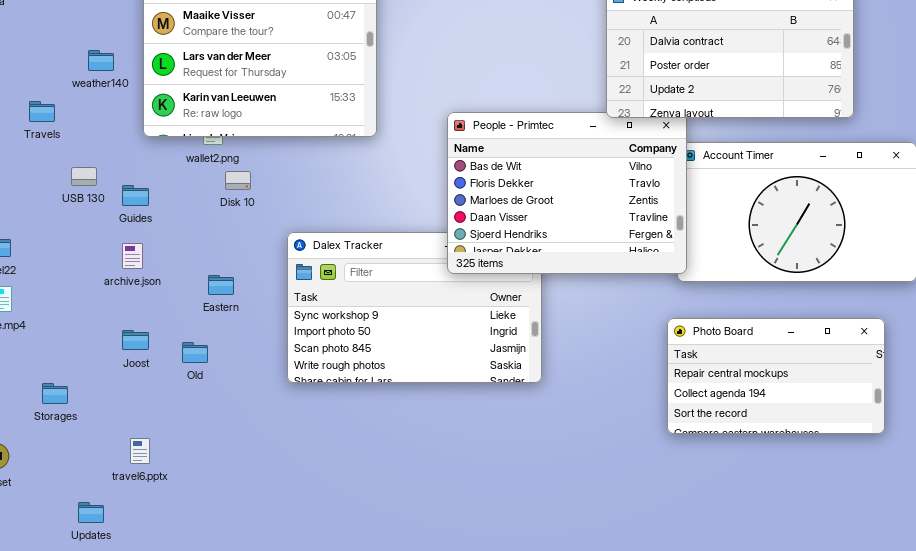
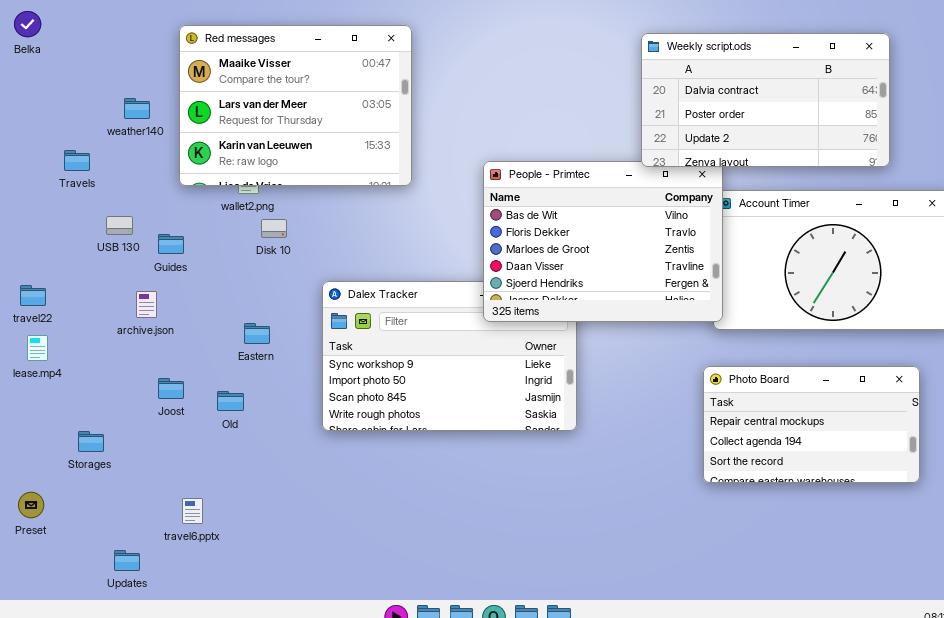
archive.json: [122,243,143,269] -> [136,291,157,318], moved
travel6.pptx: [130,438,150,464] -> [182,498,203,524], moved

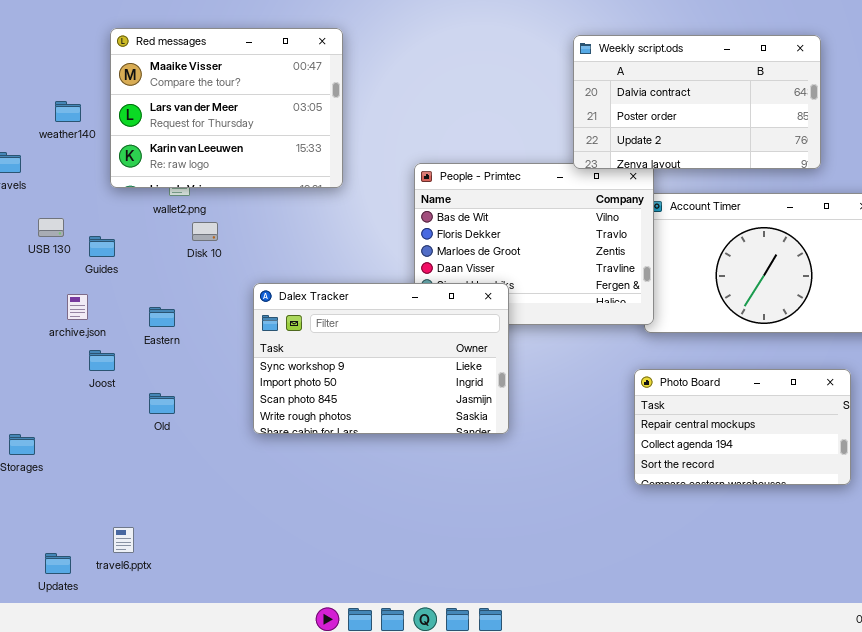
Dalex Tracker: [322,281,577,431] -> [253,283,509,434], raised
Eastern: [244,323,270,344] -> [149,307,175,327], moved
Joost: [158,378,184,399] -> [89,350,115,371], moved
travel6.pptx: [182,498,203,524] -> [113,527,134,553], moved

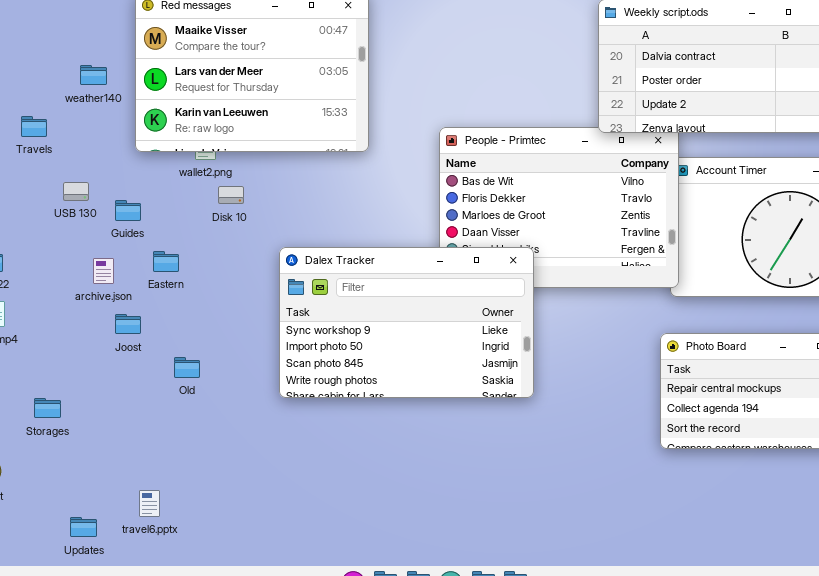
Eastern: [149,307,175,327] -> [153,251,179,272], moved

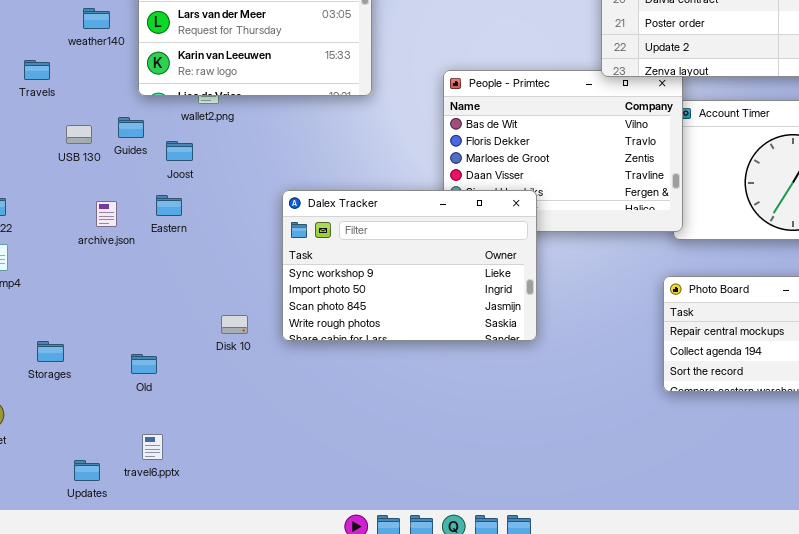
Disk 10: [218,186,244,204] -> [221,315,248,334], moved
Guides: [115,200,141,221] -> [118,117,144,138], moved
Joost: [115,314,141,334] -> [166,141,193,161], moved
Old: [174,357,200,378] -> [131,354,157,374], moved

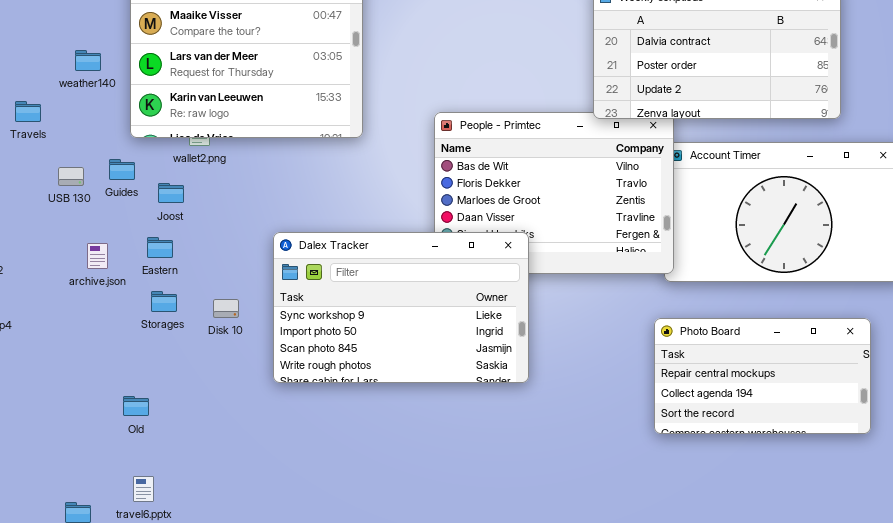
Disk 10: [221,315,248,334] -> [213,299,239,318], moved
Storages: [37,341,64,362] -> [151,291,177,312], moved

